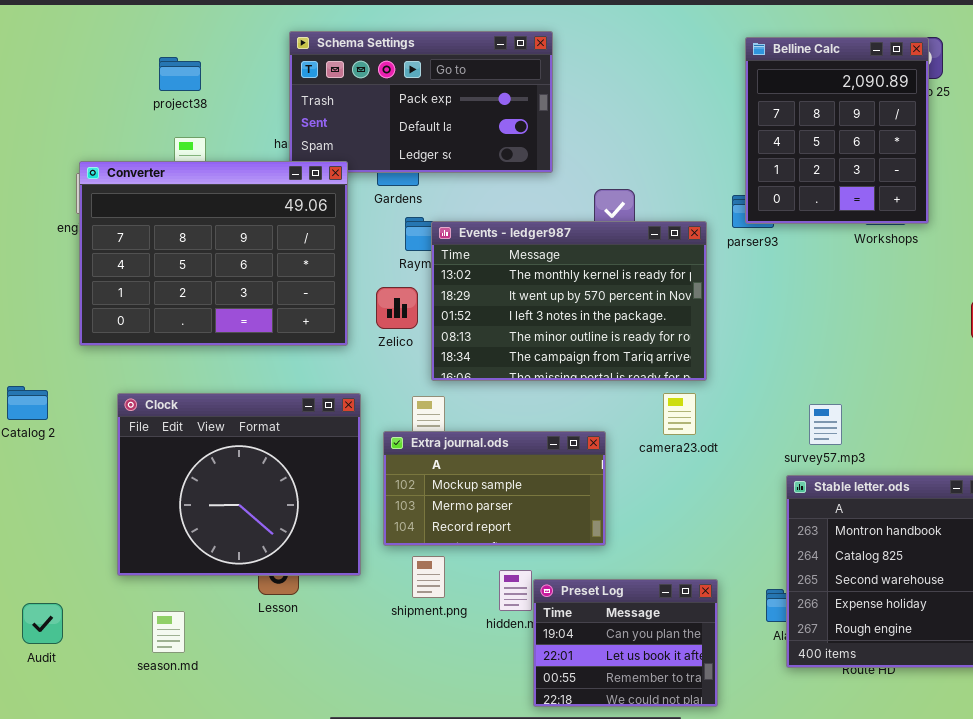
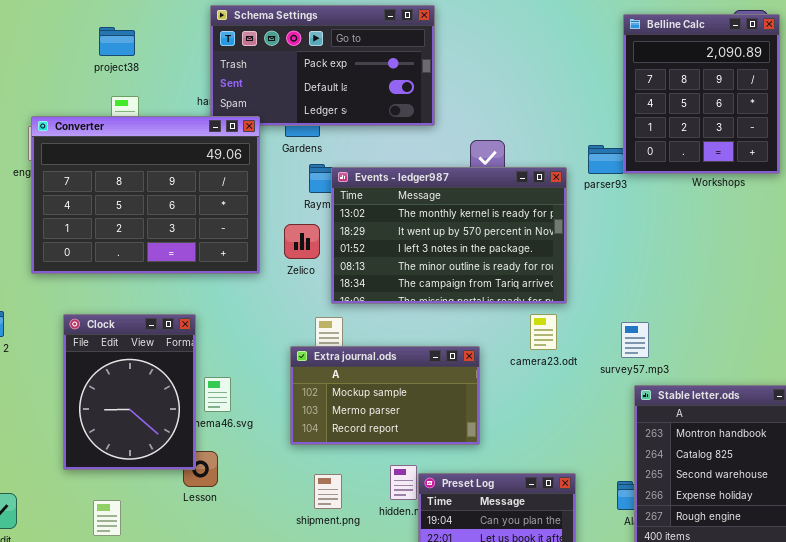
Belline Calc: [745,37,929,224] -> [623,14,780,174], moved
Clock: [117,393,361,576] -> [63,314,196,470], resized
survey57.mp3: [809,404,842,445] -> [621,322,649,358], moved
shipment.png: [412,556,445,598] -> [314,474,342,509], moved

